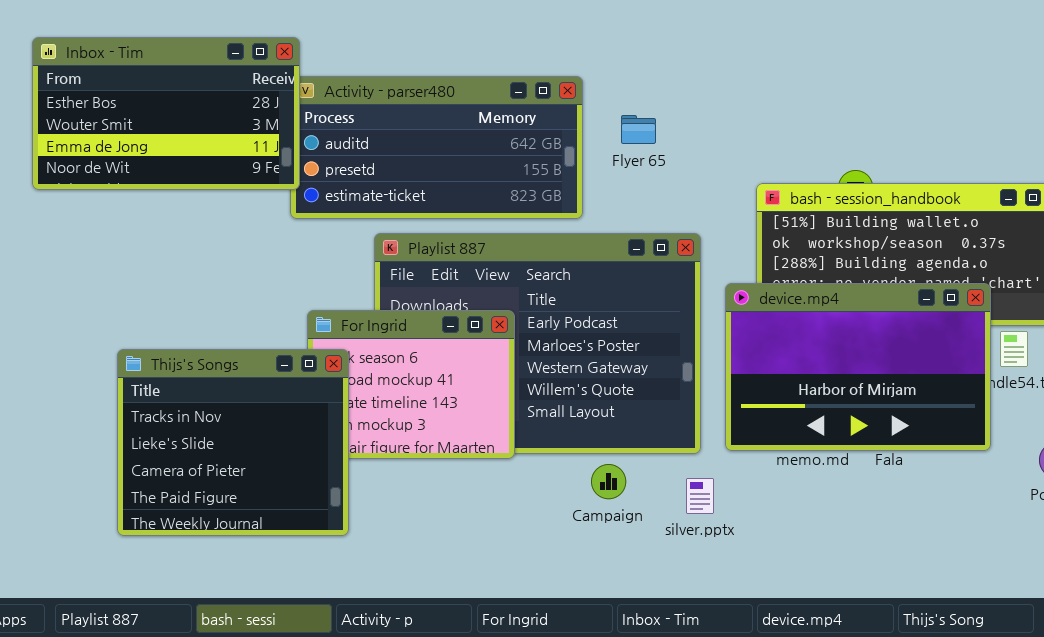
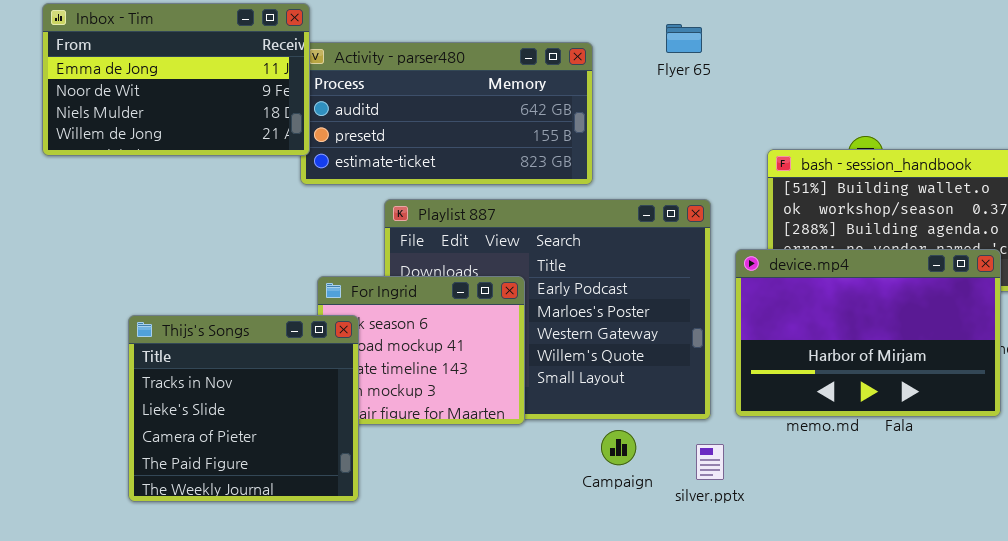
Inbox - Tim: [32,37,300,190] -> [42,3,310,156], scrolled down 2 rows
Flyer 65: [621,115,656,144] -> [666,24,702,53], moved

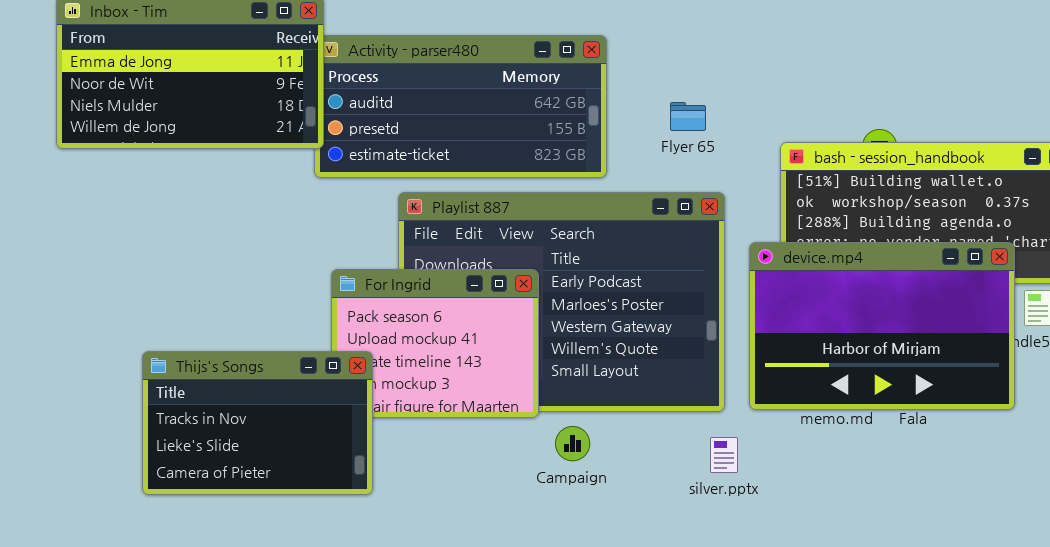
Flyer 65: [666,24,702,53] -> [670,102,706,131], moved
Thijs's Songs: [128,315,359,502] -> [142,351,373,495], resized
Campaign: [601,430,636,465] -> [555,426,590,461], moved

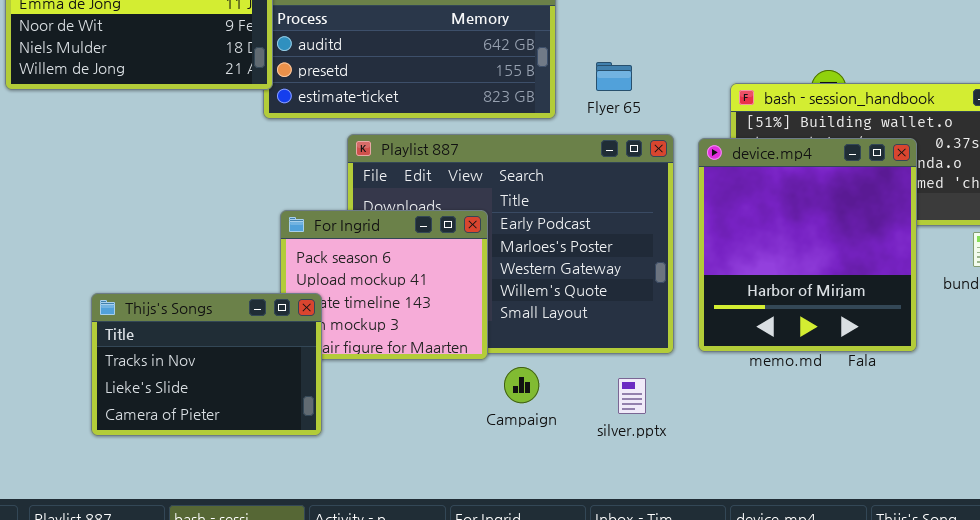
Flyer 65: [670,102,706,131] -> [596,62,632,91], moved
device.mp4: [749,242,1015,410] -> [698,138,917,352], resized
silver.pptx: [710,437,738,473] -> [618,378,646,414], moved

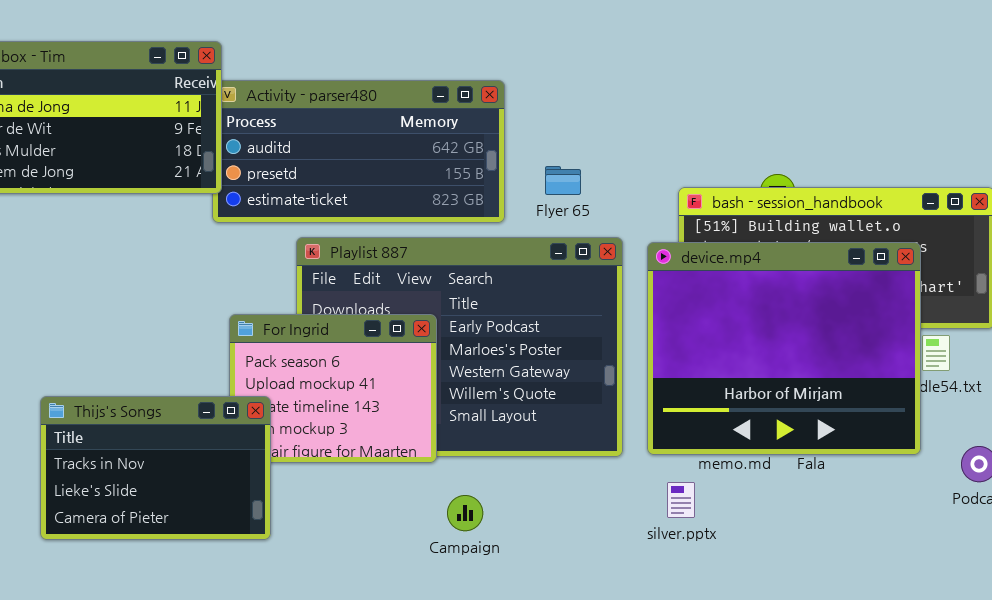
device.mp4: [698,138,917,352] -> [647,242,921,455], resized
Campaign: [504,367,539,403] -> [447,495,483,531], moved
silver.pptx: [618,378,646,414] -> [667,482,695,518], moved

